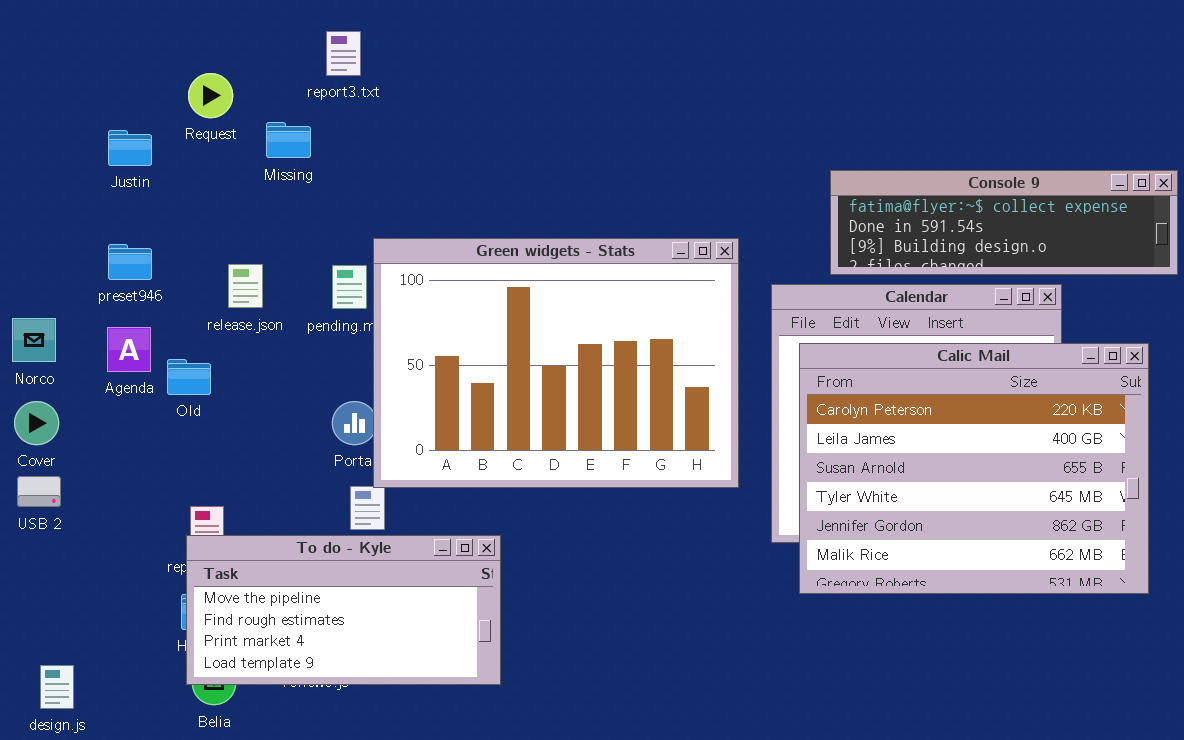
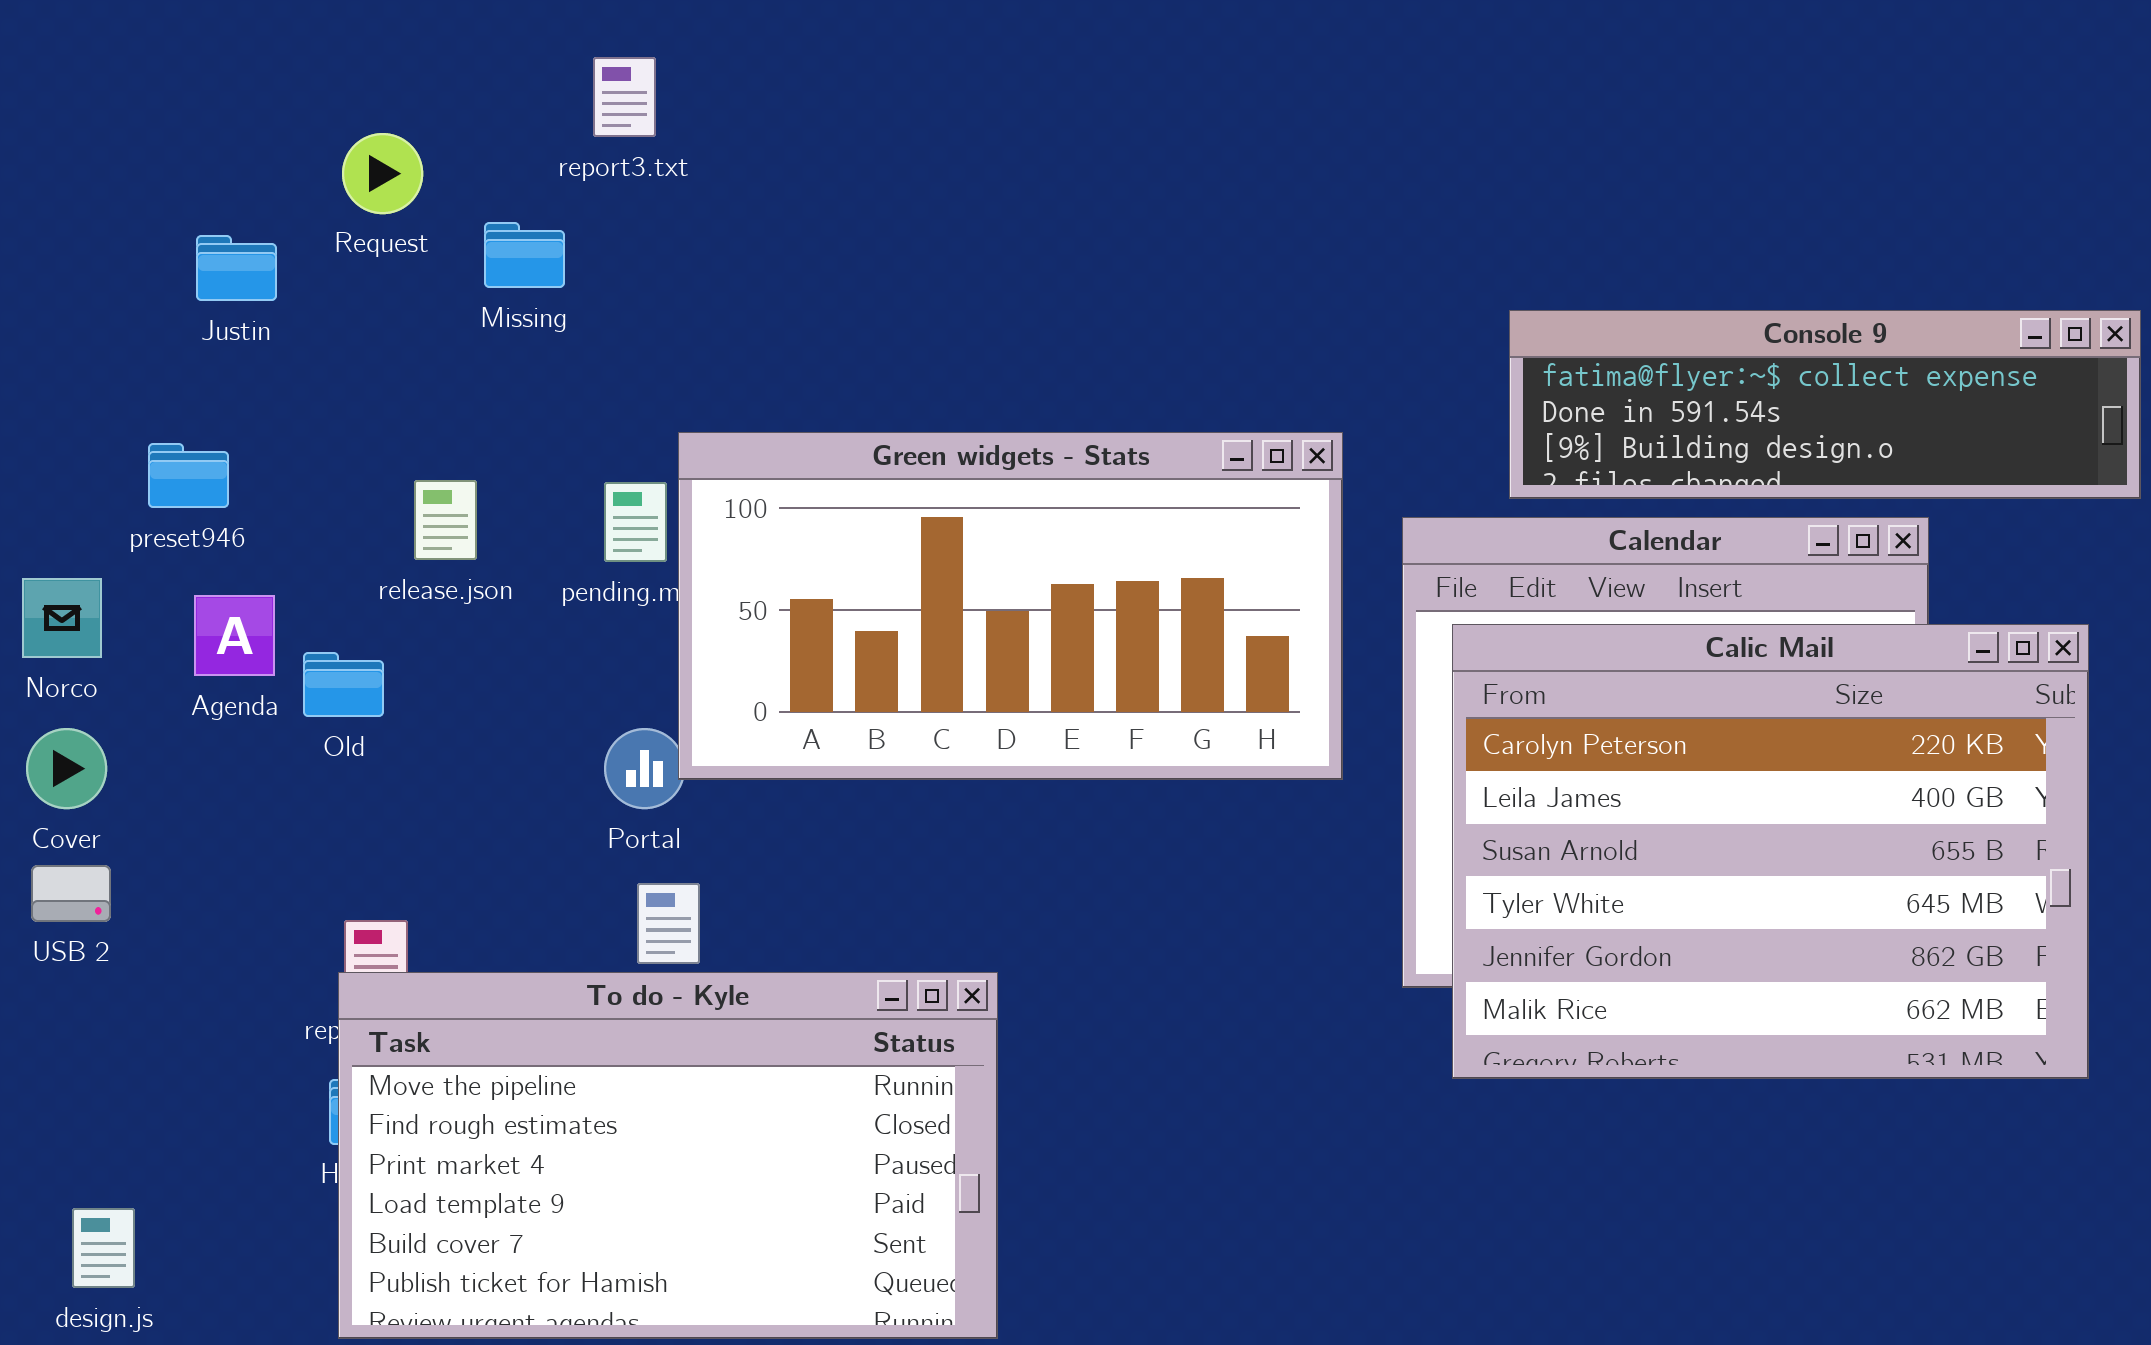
Green widgets - Stats: [373,238,739,488] -> [678,432,1343,780], resized
preset946: [108,244,152,280] -> [148,443,229,508], moved
To do - Kyle: [186,535,501,685] -> [338,972,998,1339], resized

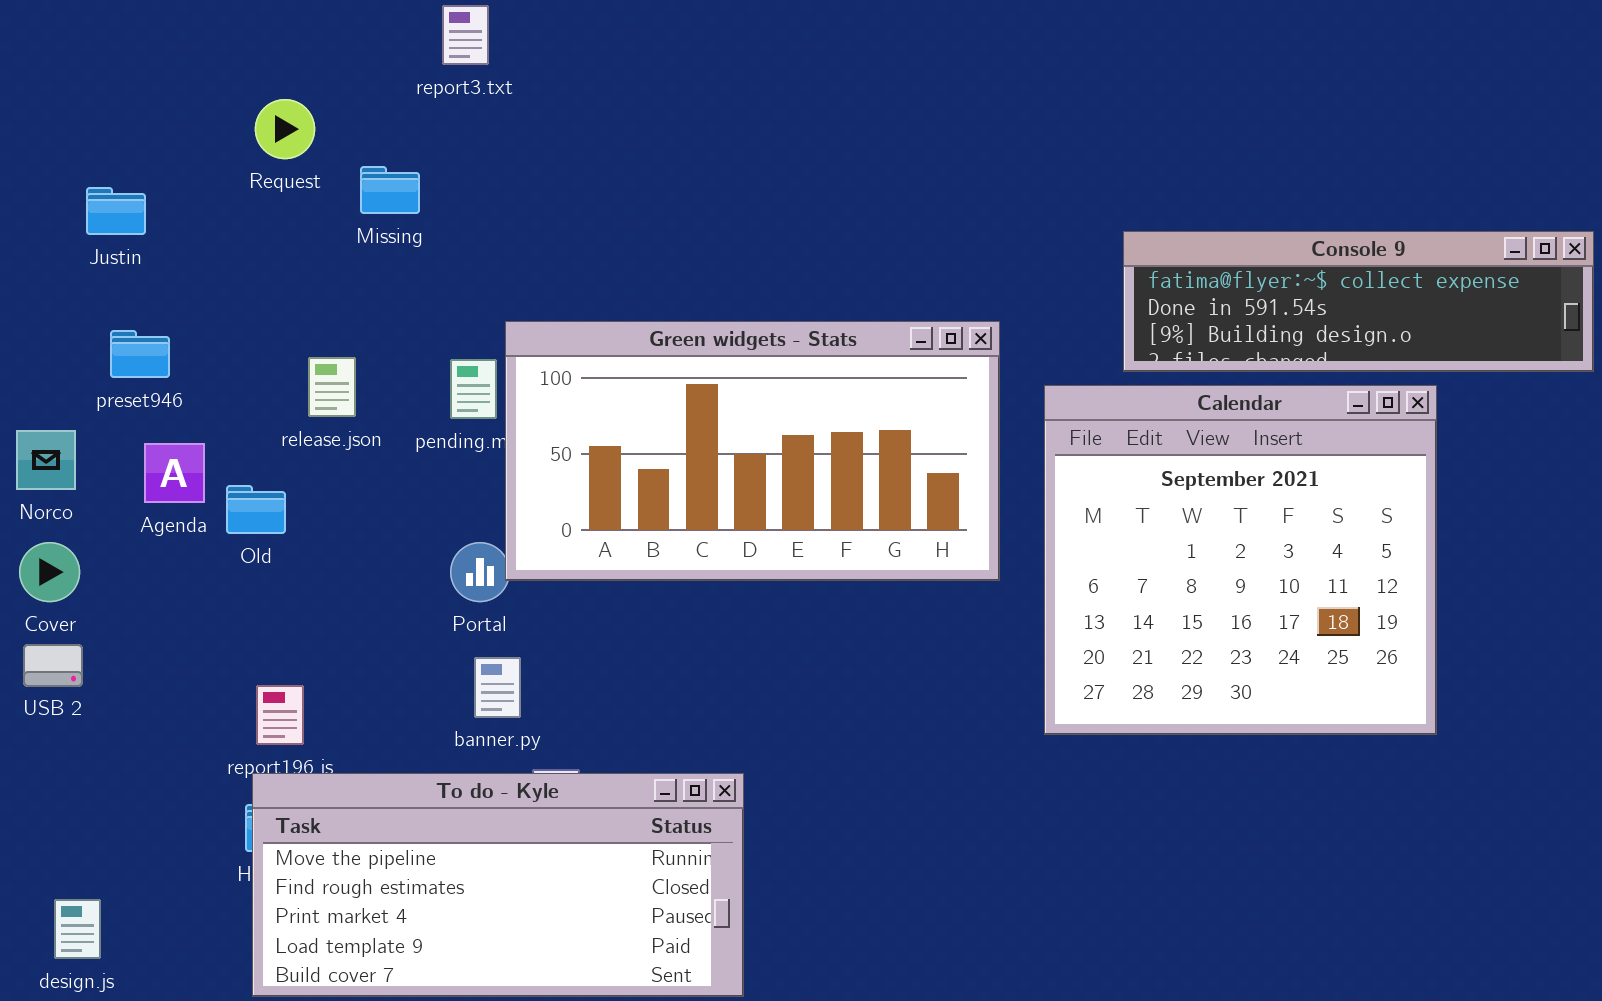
report3.txt: [593,57,656,137] -> [442,5,489,65], moved
Justin: [196,235,277,301] -> [86,187,146,235], moved
Calic Mail: [1452,624,2089,1079] -> none, closed
To do - Kyle: [338,972,998,1339] -> [252,773,744,997], resized

